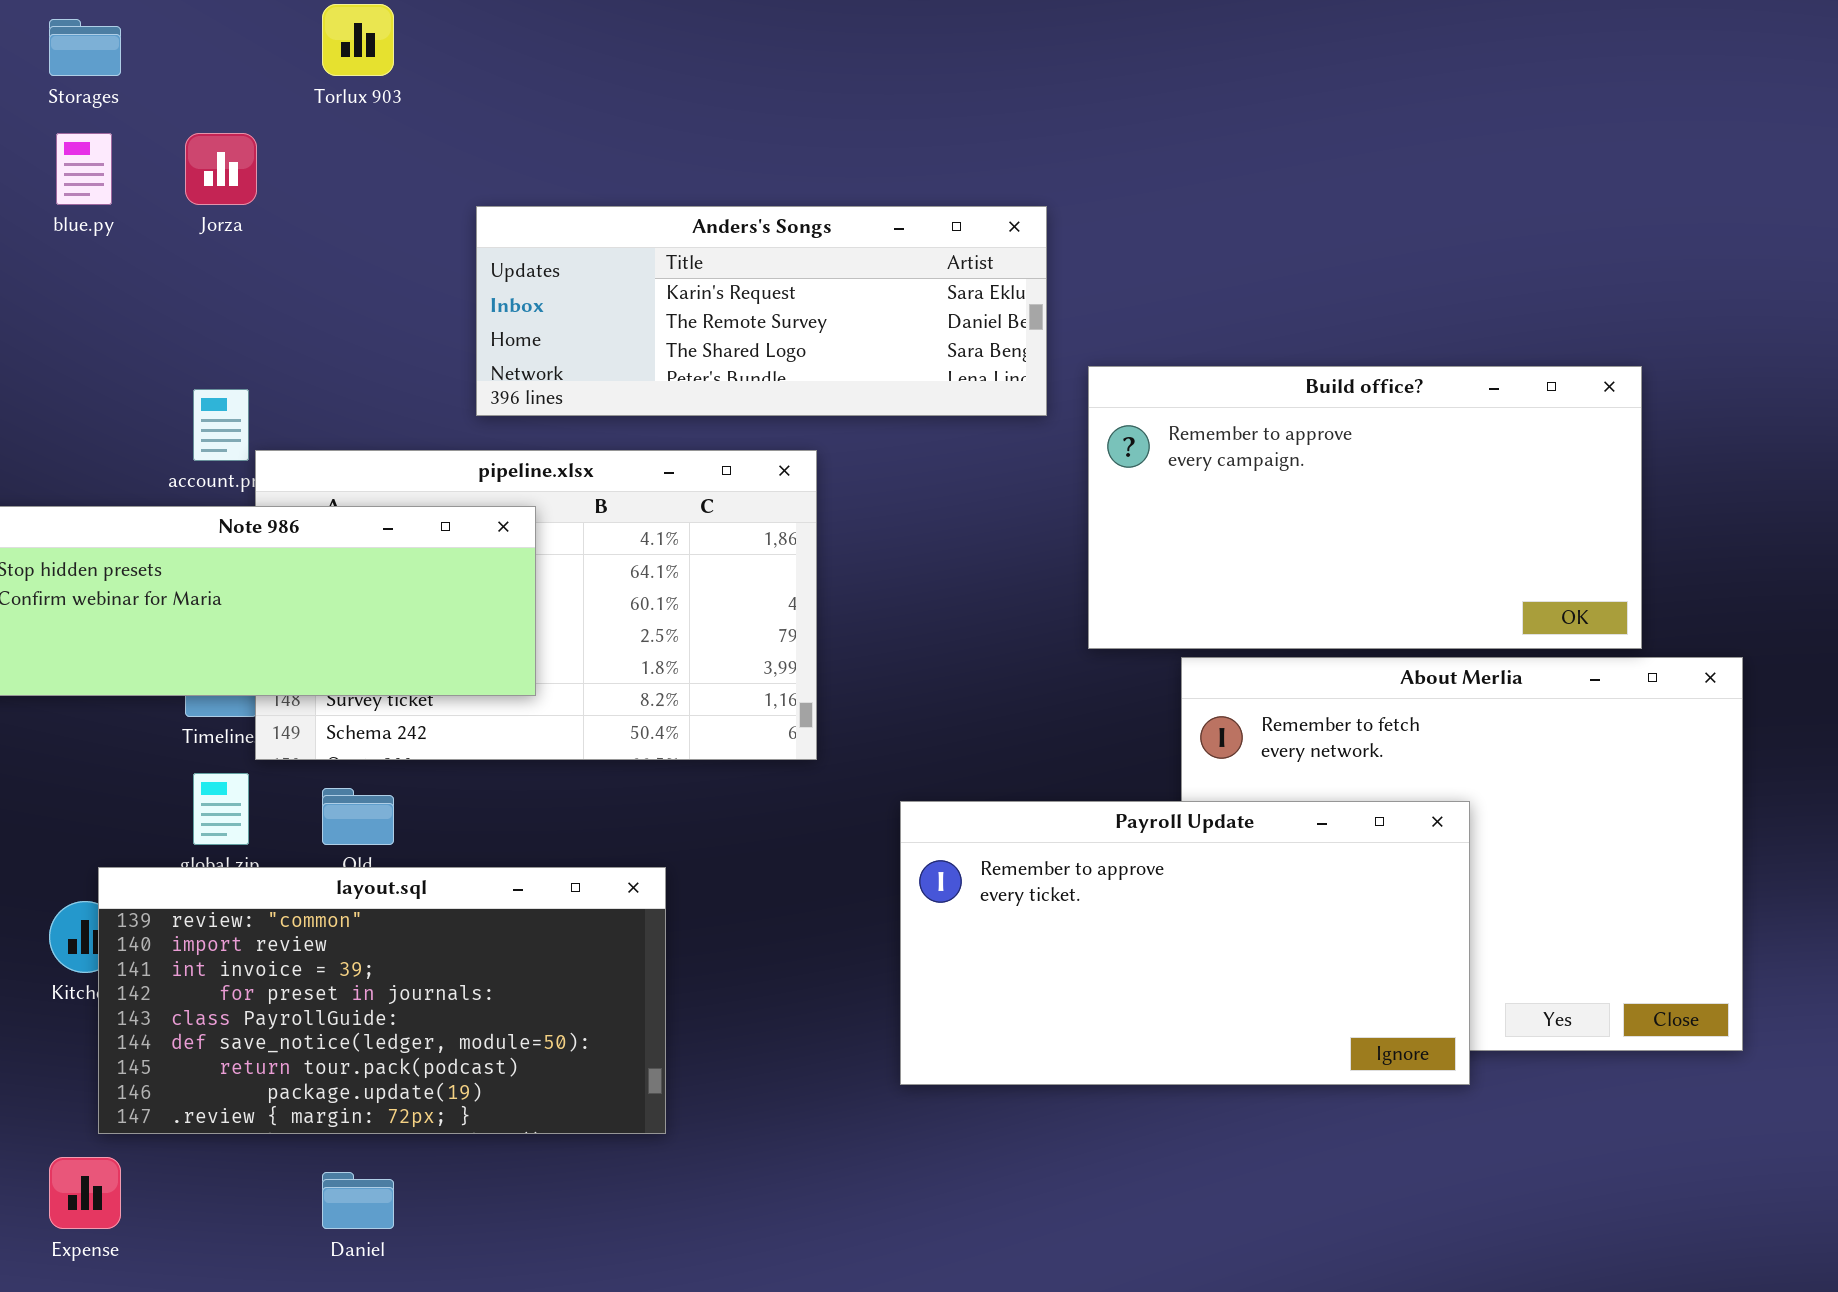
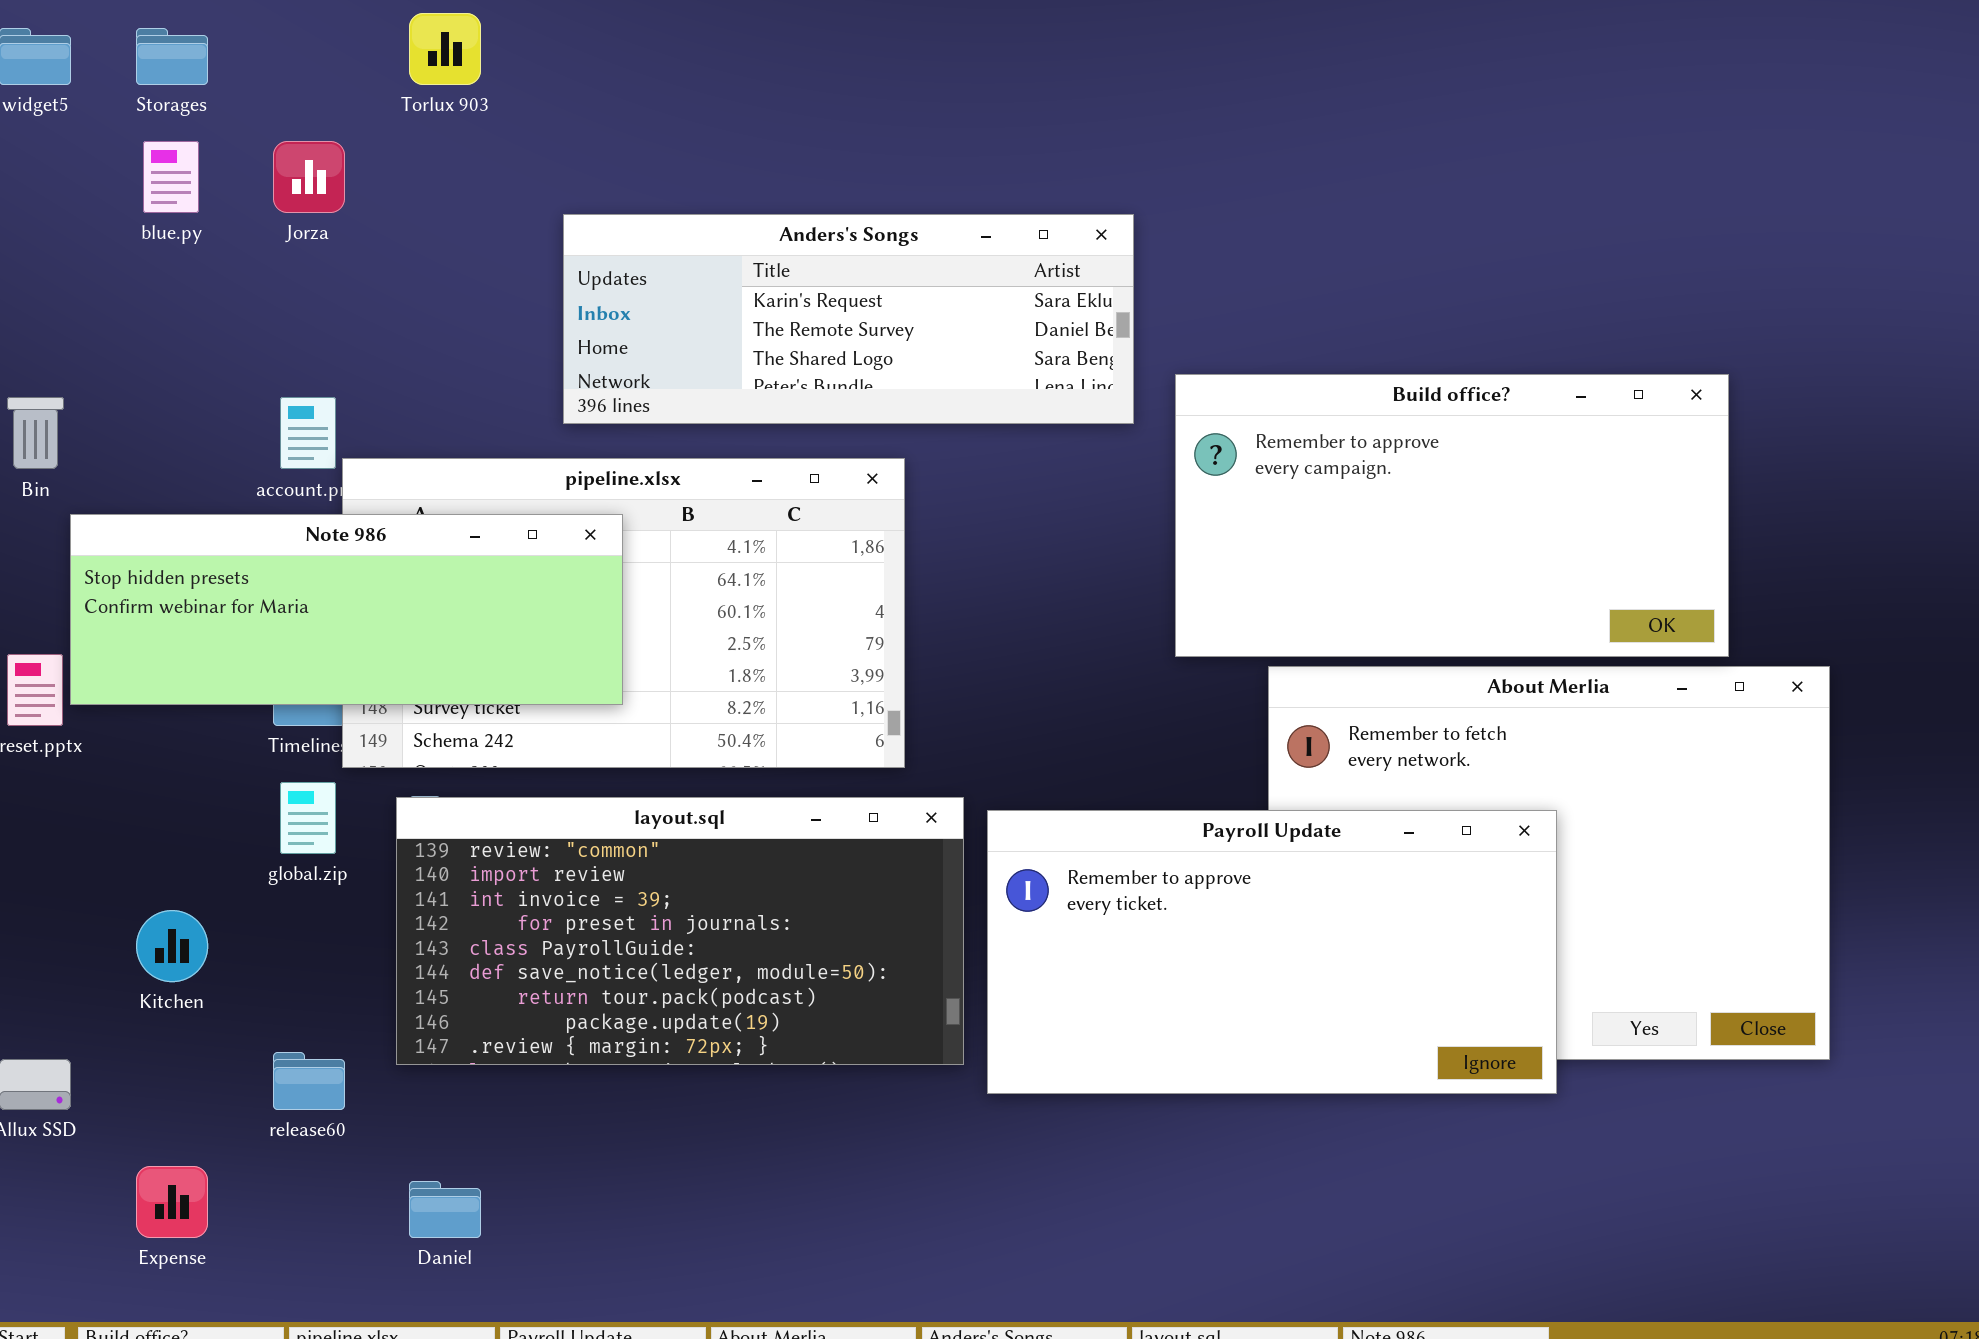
layout.sql: [98,867,666,1134] -> [396,797,964,1065], moved

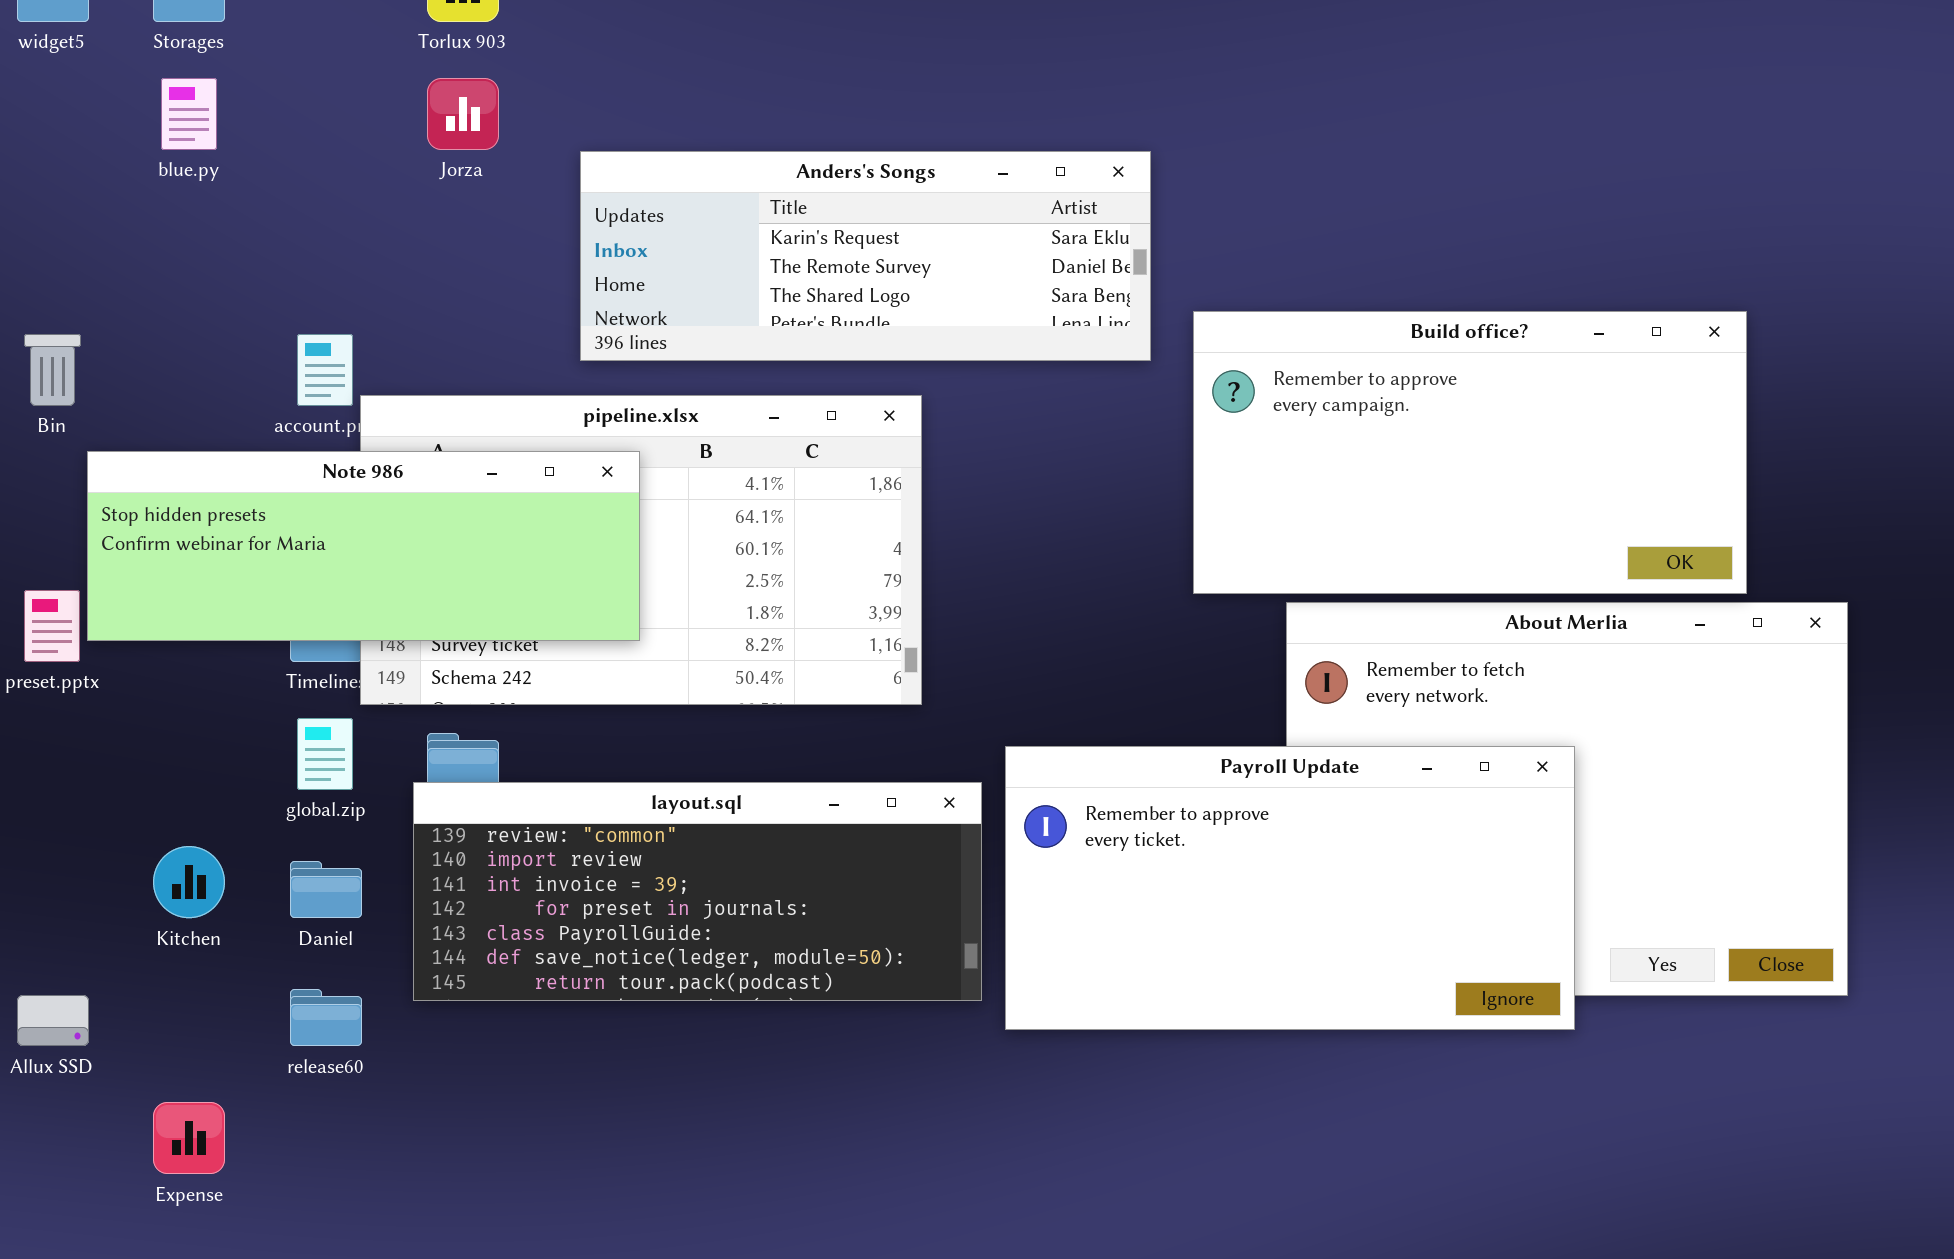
Jorza: [273,141,345,213] -> [427,78,499,150], moved
layout.sql: [396,797,964,1065] -> [413,782,982,1001], resized
Daniel: [409,1181,481,1238] -> [290,861,362,918], moved

